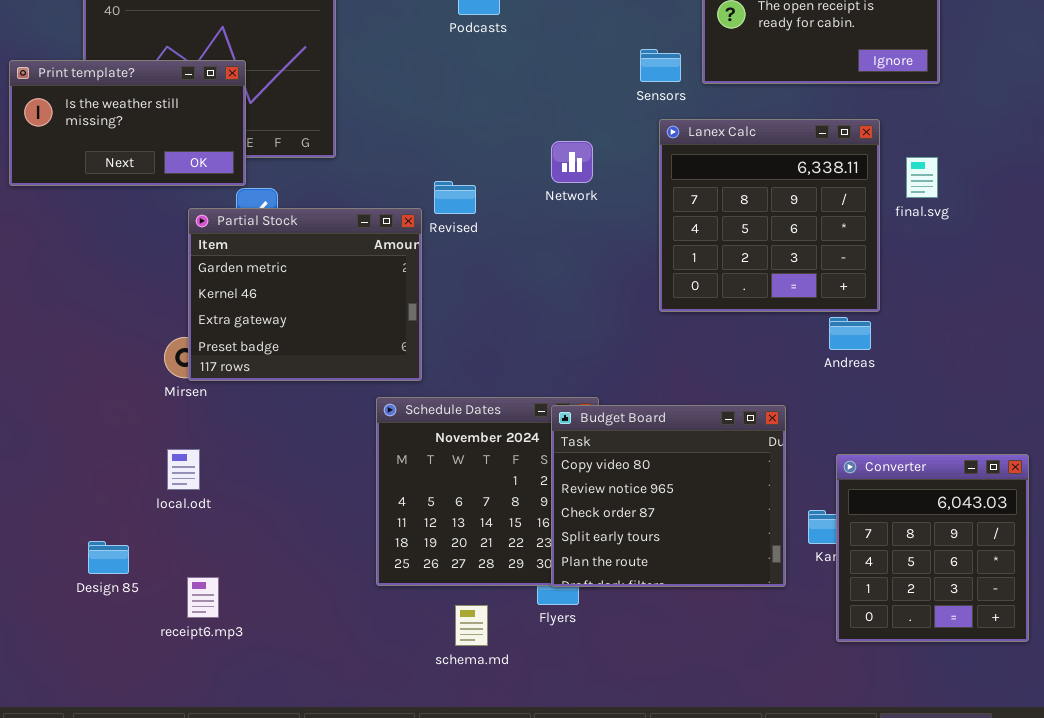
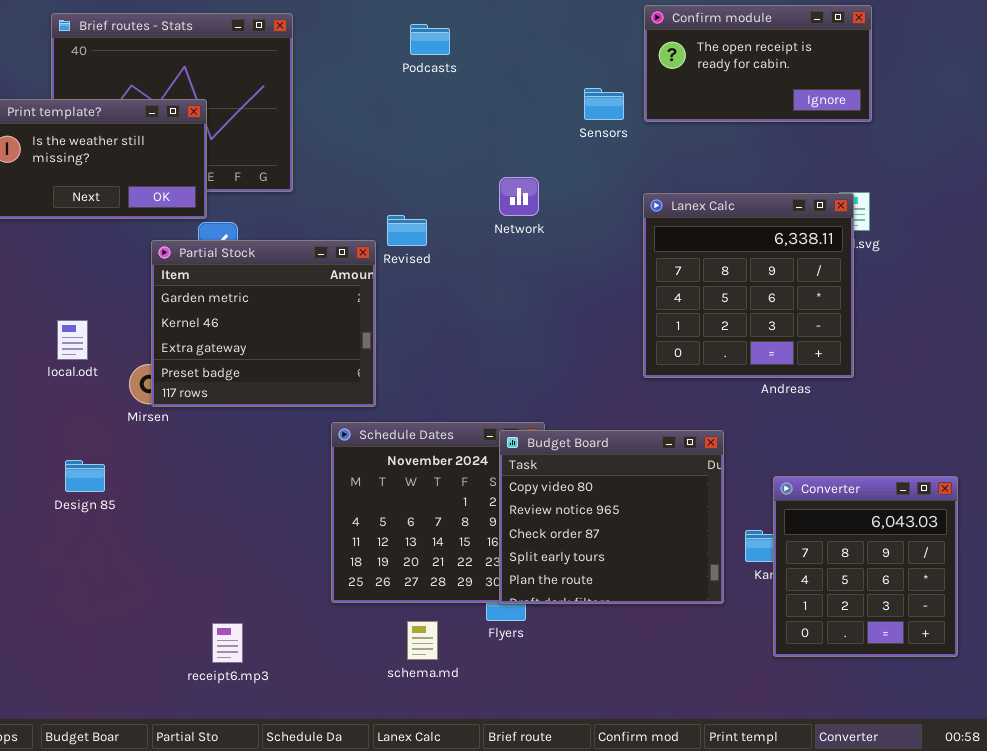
Lanex Calc: [659,119,880,312] -> [643,193,854,378], moved
local.odt: [167,449,200,490] -> [57,320,88,360], moved
Design 85: [88,541,129,574] -> [65,460,105,492], moved
receipt6.mp3: [187,577,219,618] -> [212,623,243,663], moved

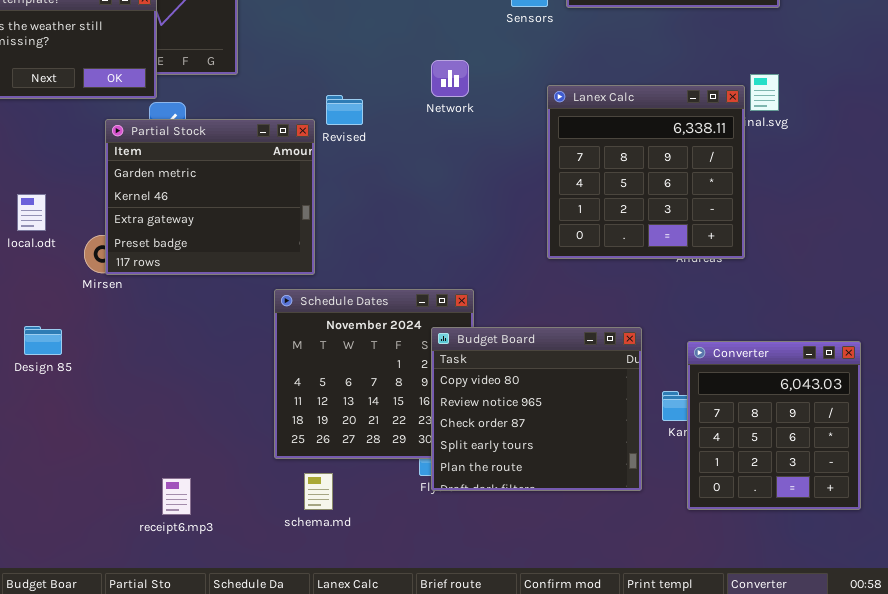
Lanex Calc: [643,193,854,378] -> [547,85,745,259], moved
Budget Board: [499,430,724,604] -> [431,327,642,491], moved
schema.md: [407,621,438,660] -> [304,473,333,510], moved

